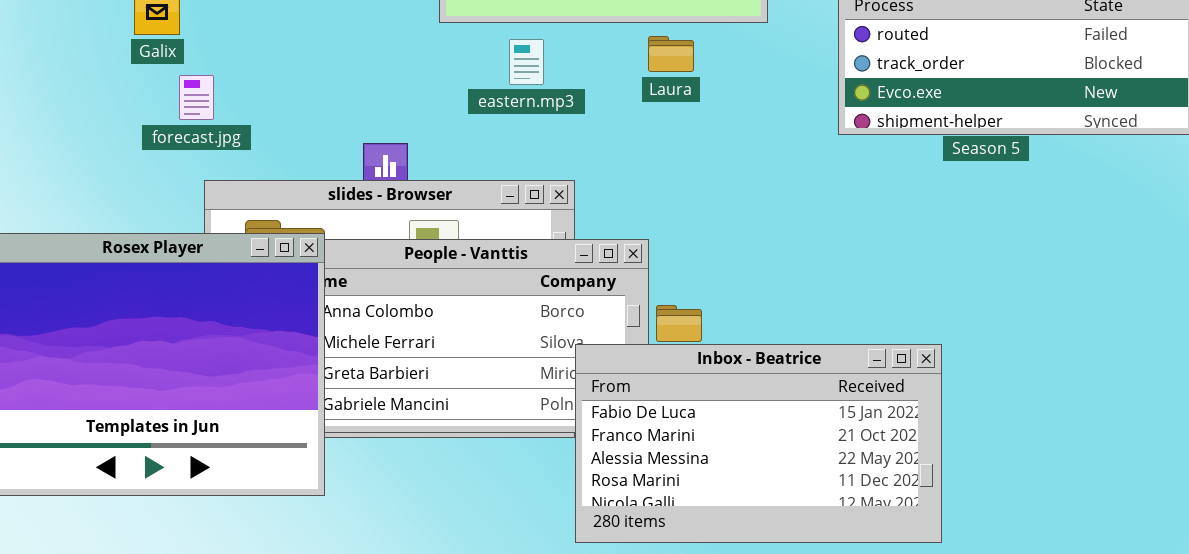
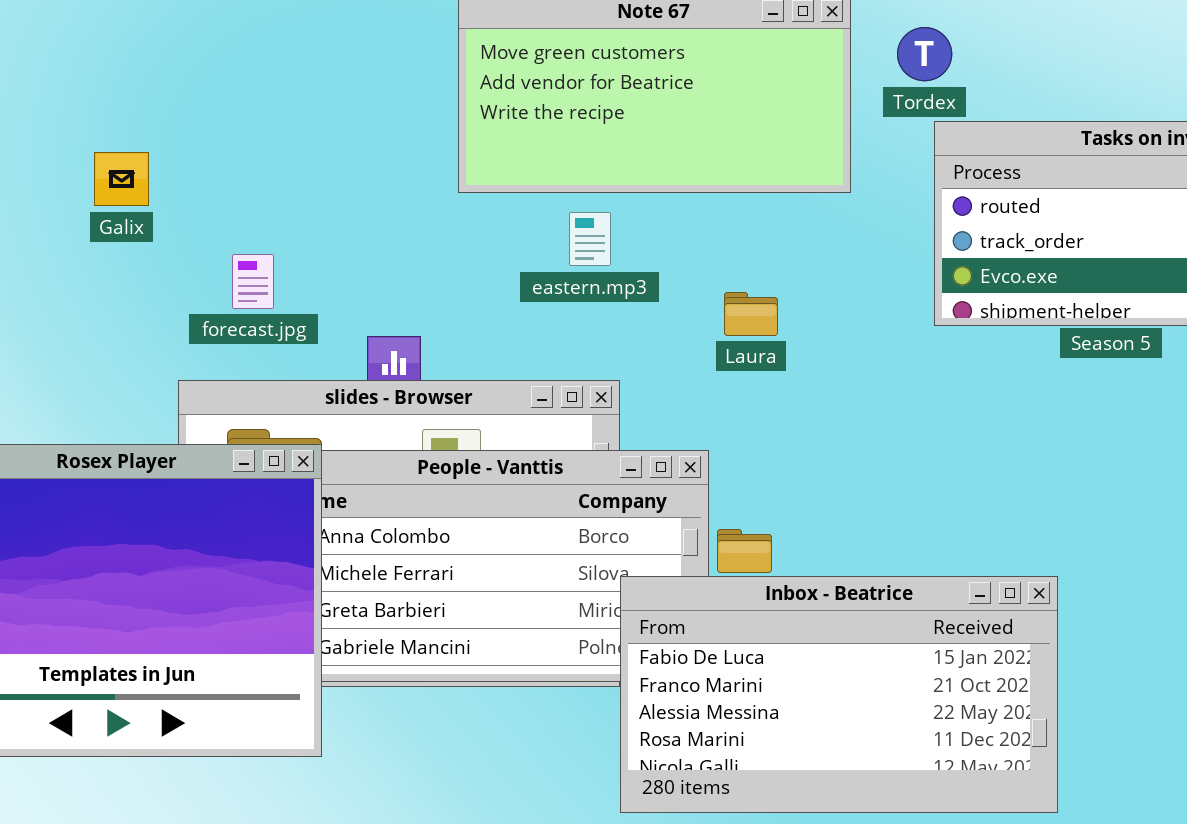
Laura: [648,36,694,72] -> [724,292,778,336], moved
eastern.mp3: [509,39,544,85] -> [569,212,611,266], moved
forecast.jpg: [179,75,214,120] -> [232,254,274,309], moved

